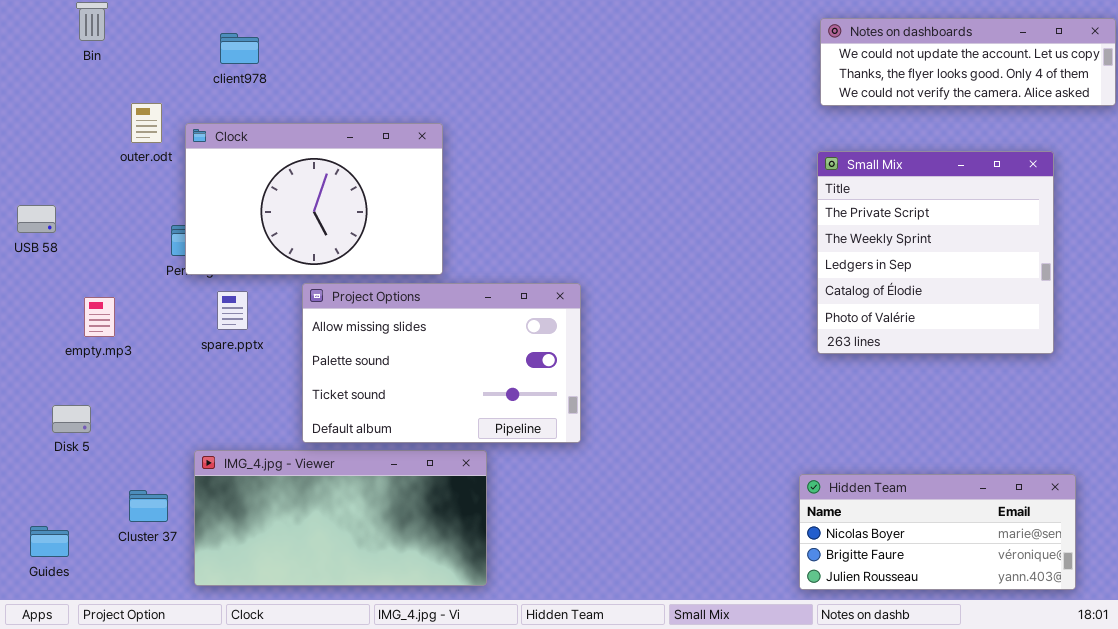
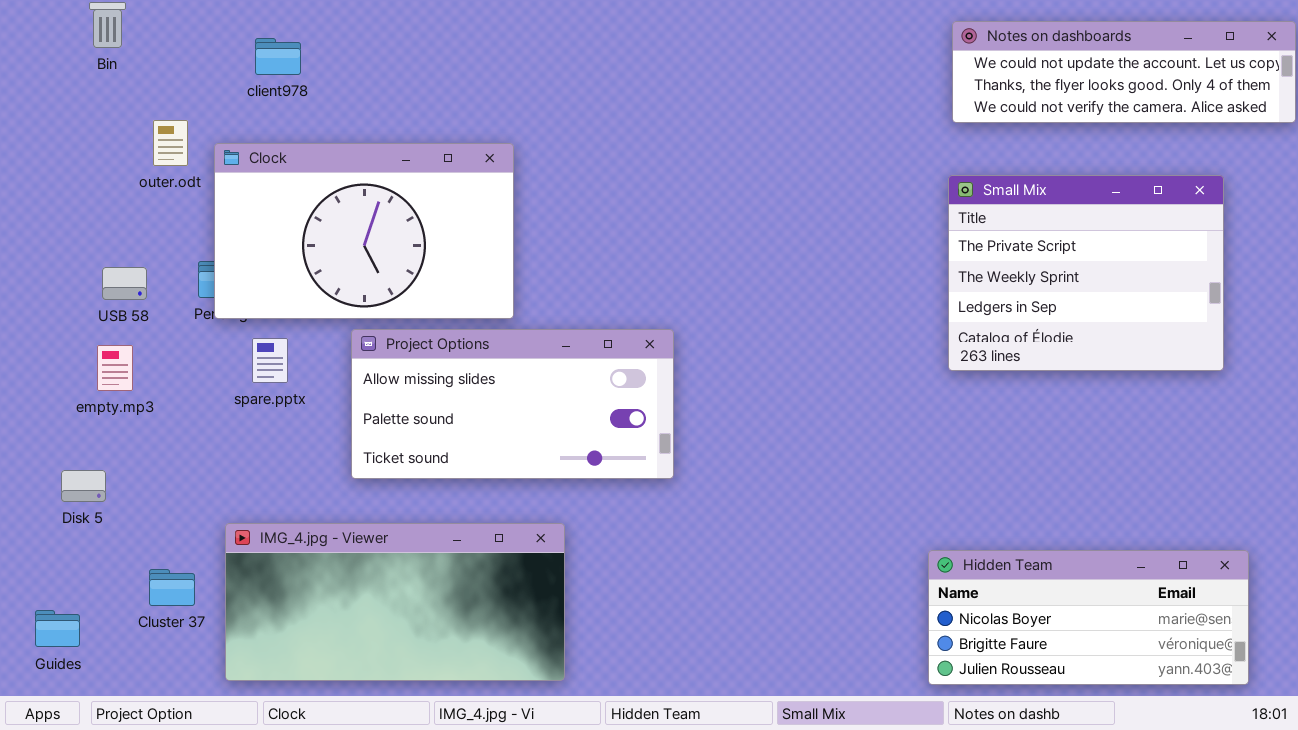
Small Mix: [817,151,1054,354] -> [948,175,1224,371], resized
USB 58: [17,205,56,233] -> [102,267,147,300], moved
Project Options: [302,283,581,443] -> [351,329,674,479], resized

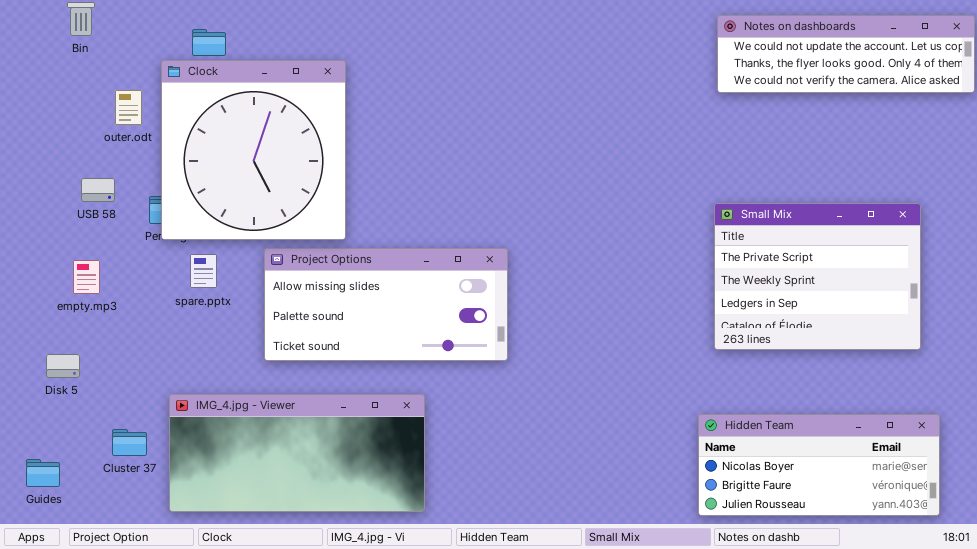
Clock: [214,143,514,319] -> [161,60,346,240], resized
Small Mix: [948,175,1224,371] -> [714,203,921,350], moved
USB 58: [102,267,147,300] -> [81,178,115,202], moved

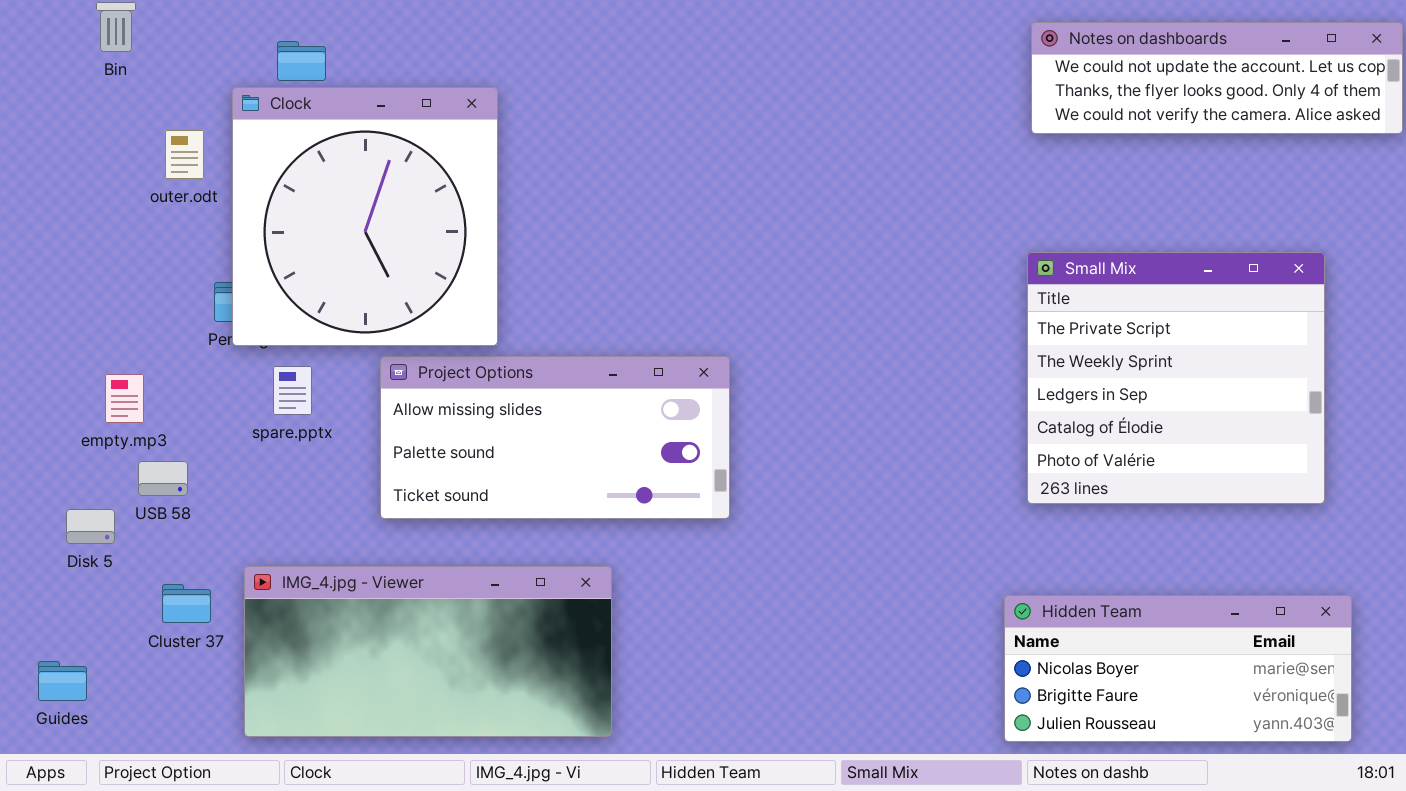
USB 58: [81,178,115,202] -> [138,461,188,496], moved
Small Mix: [714,203,921,350] -> [1027,252,1325,504], resized
Cluster 37: [112,429,147,456] -> [162,584,211,623], moved

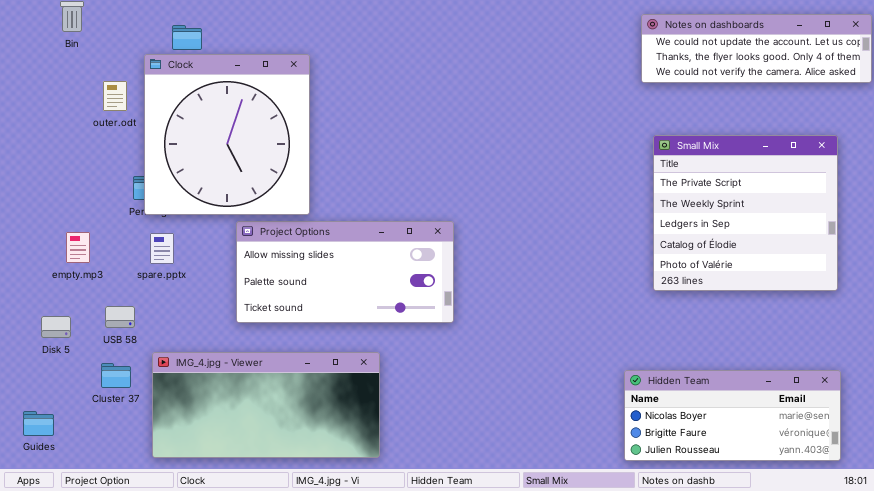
Small Mix: [1027,252,1325,504] -> [653,135,838,291], moved
spare.pptx: [273,366,312,415] -> [150,233,174,264], moved
USB 58: [138,461,188,496] -> [105,306,135,328], moved

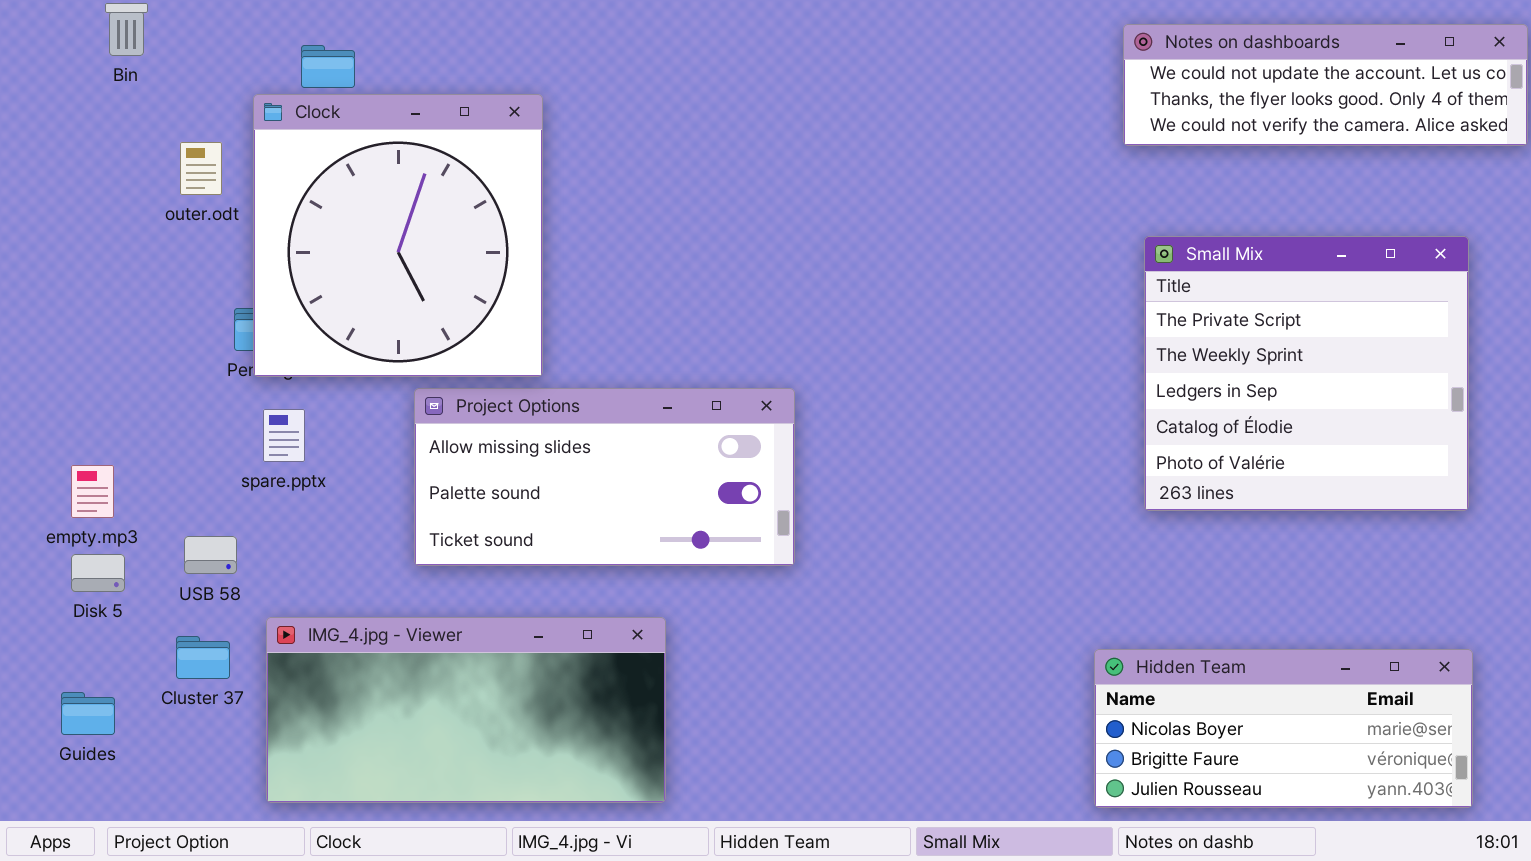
empty.mp3: [66,232,90,263] -> [71,465,114,518], moved
Guides: [23,411,54,436] -> [61,692,115,735], moved

